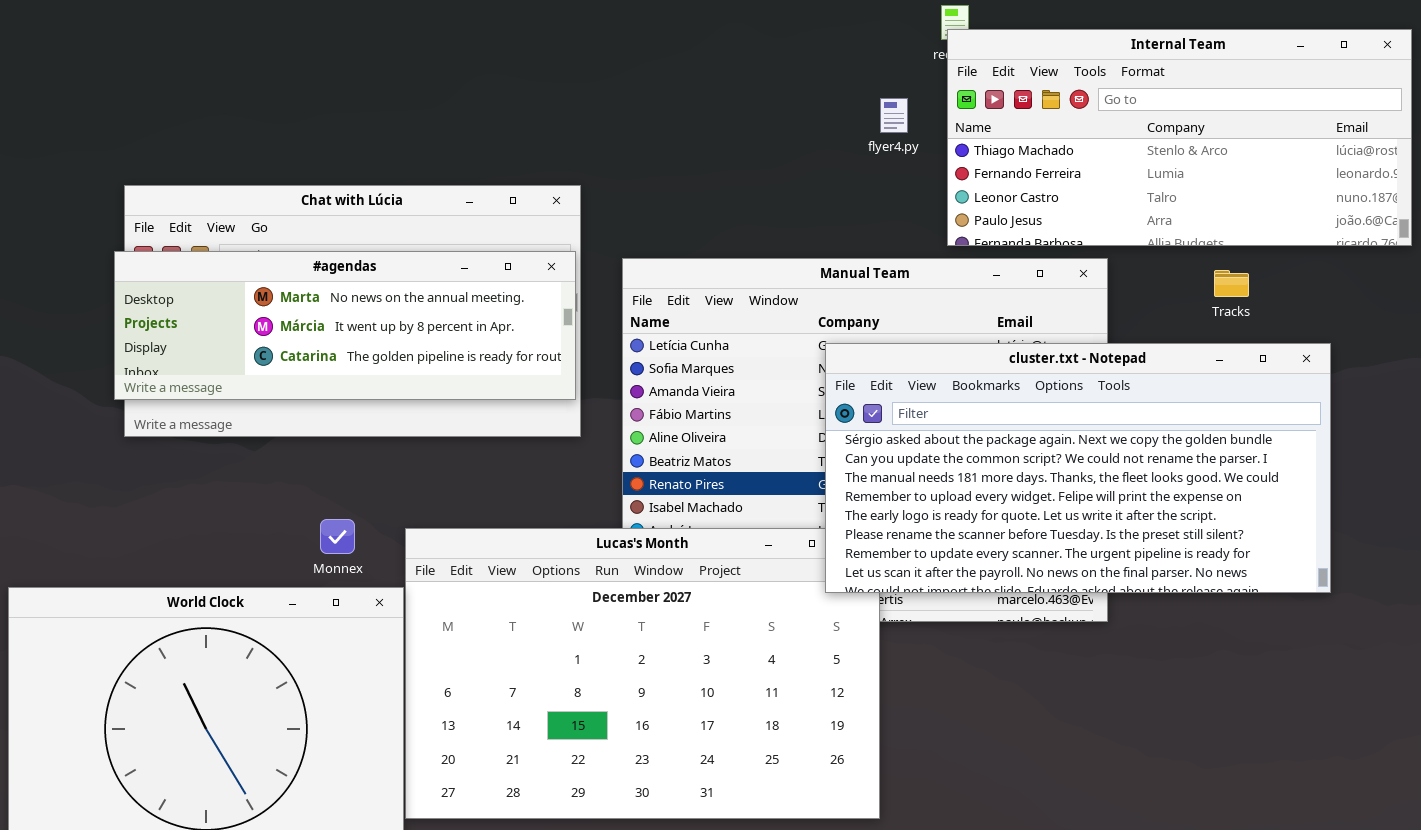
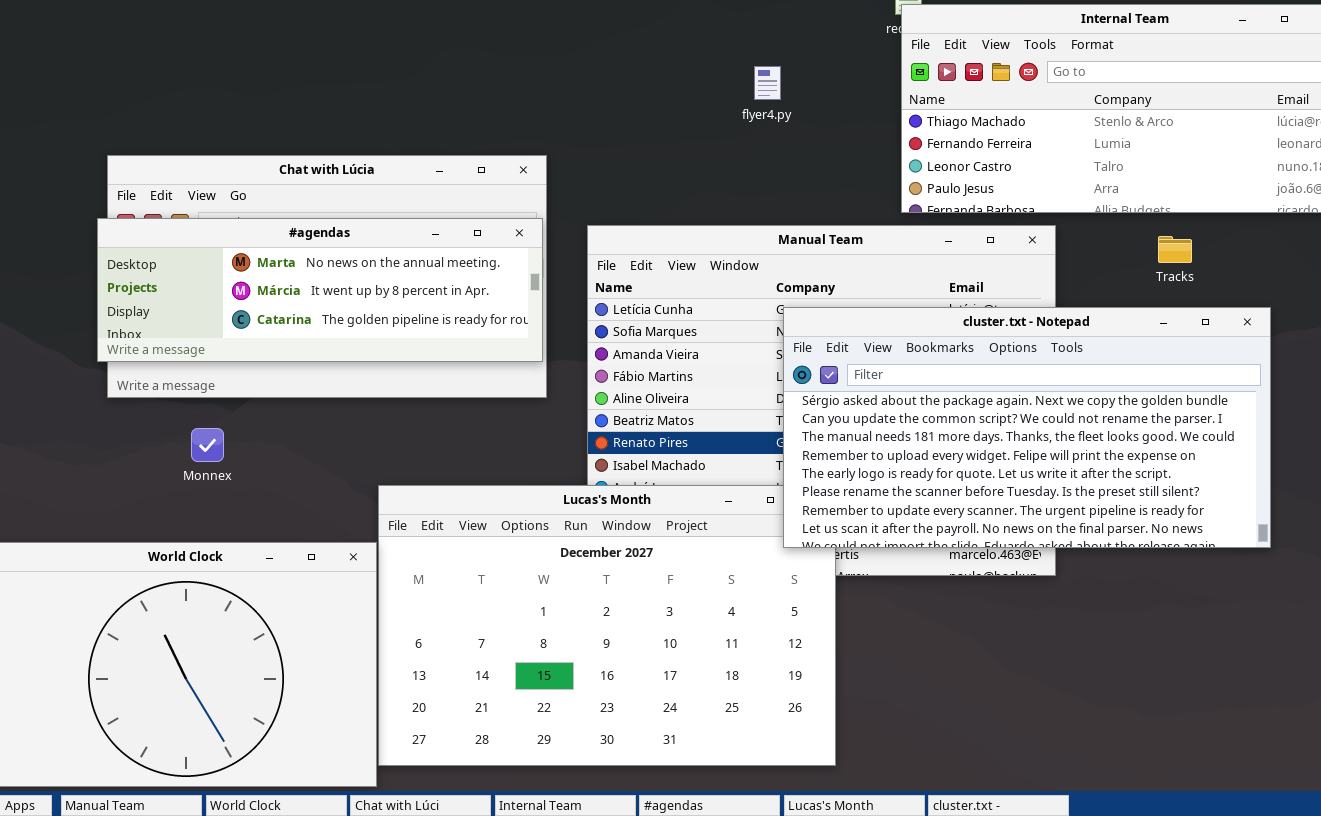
flyer4.py: [880,98,908,133] -> [754,66,781,100], moved
Monnex: [320,519,355,554] -> [191,428,224,462], moved

